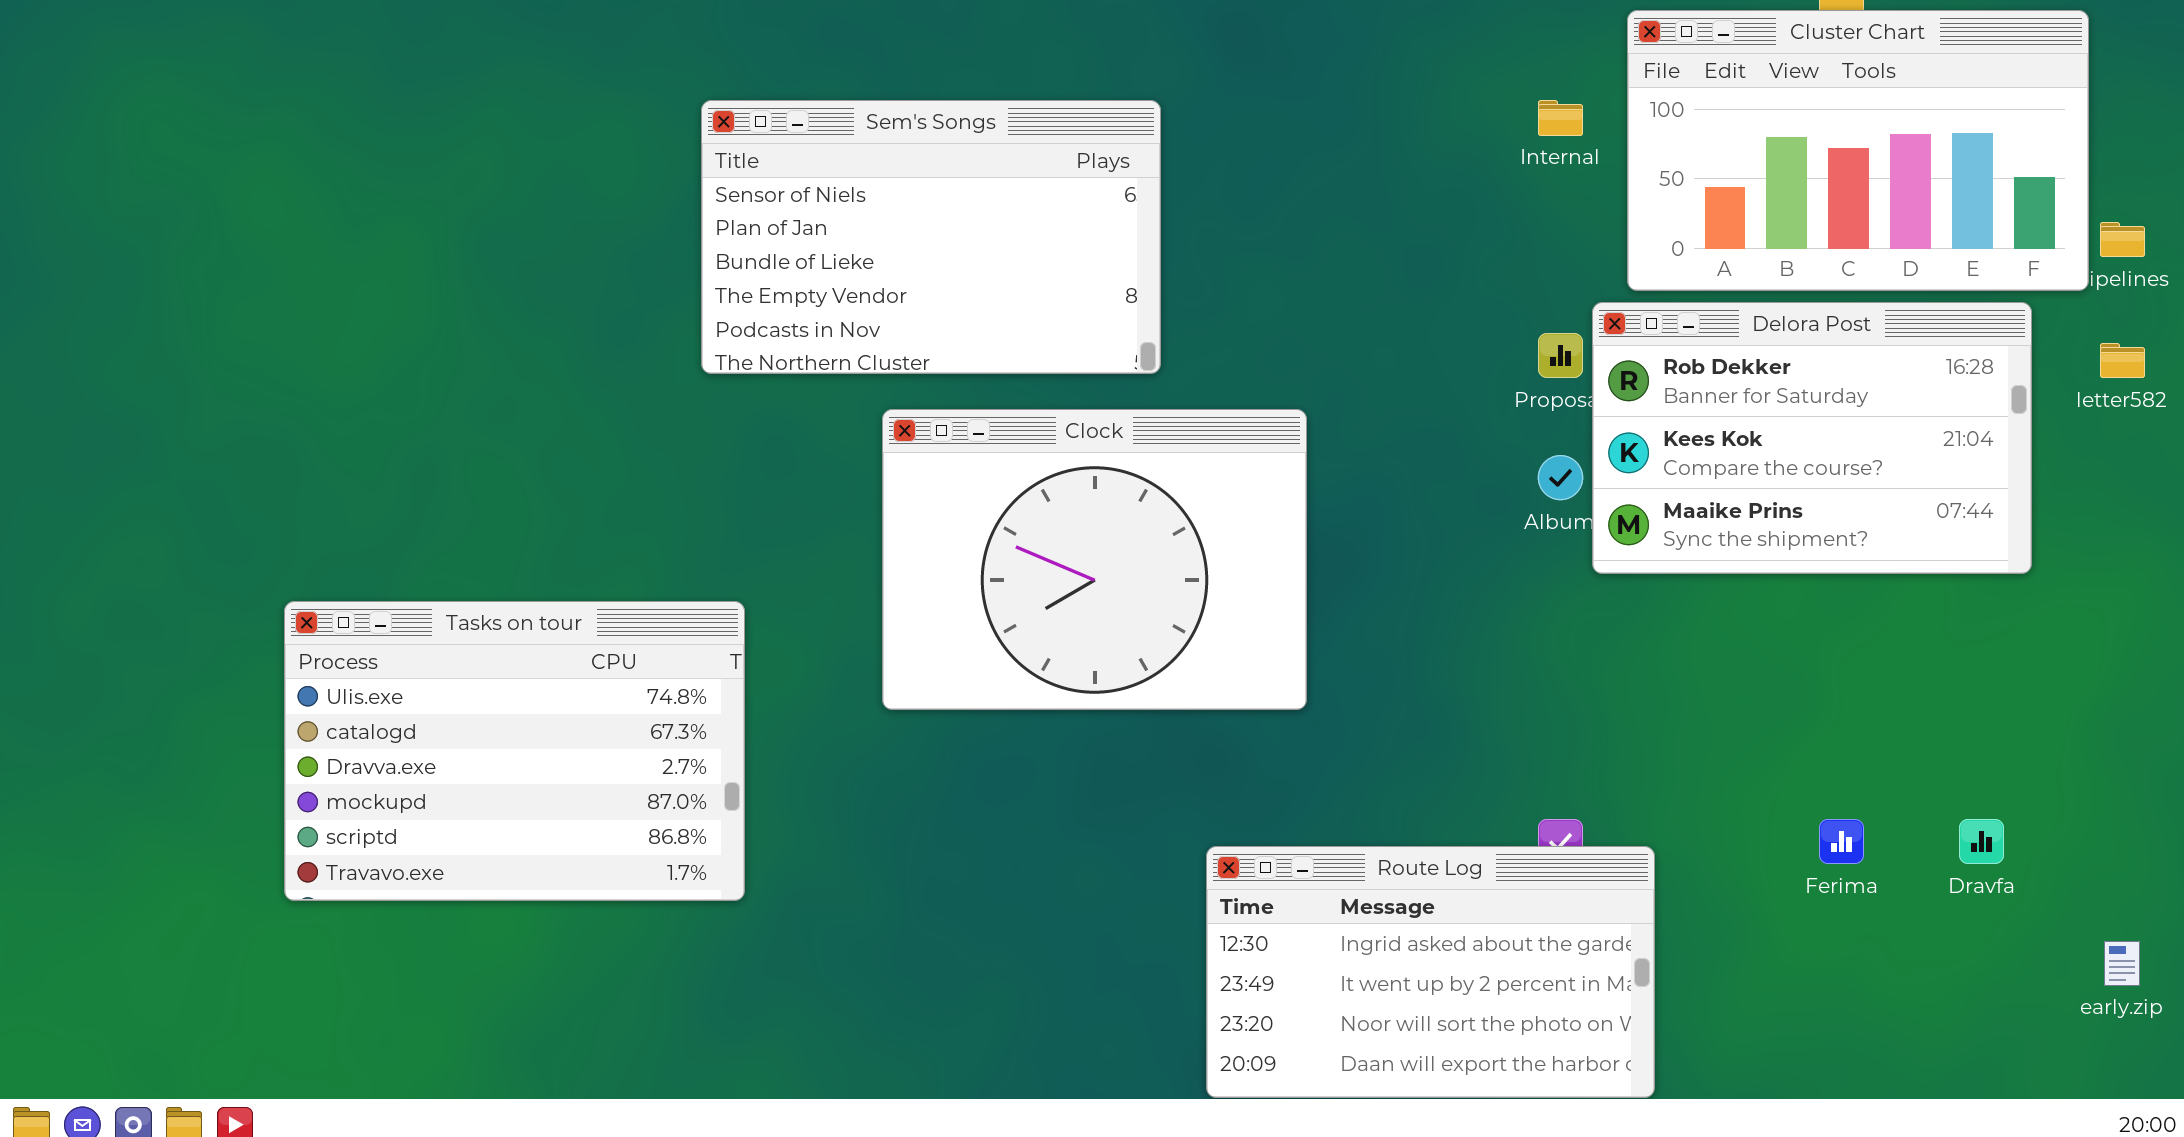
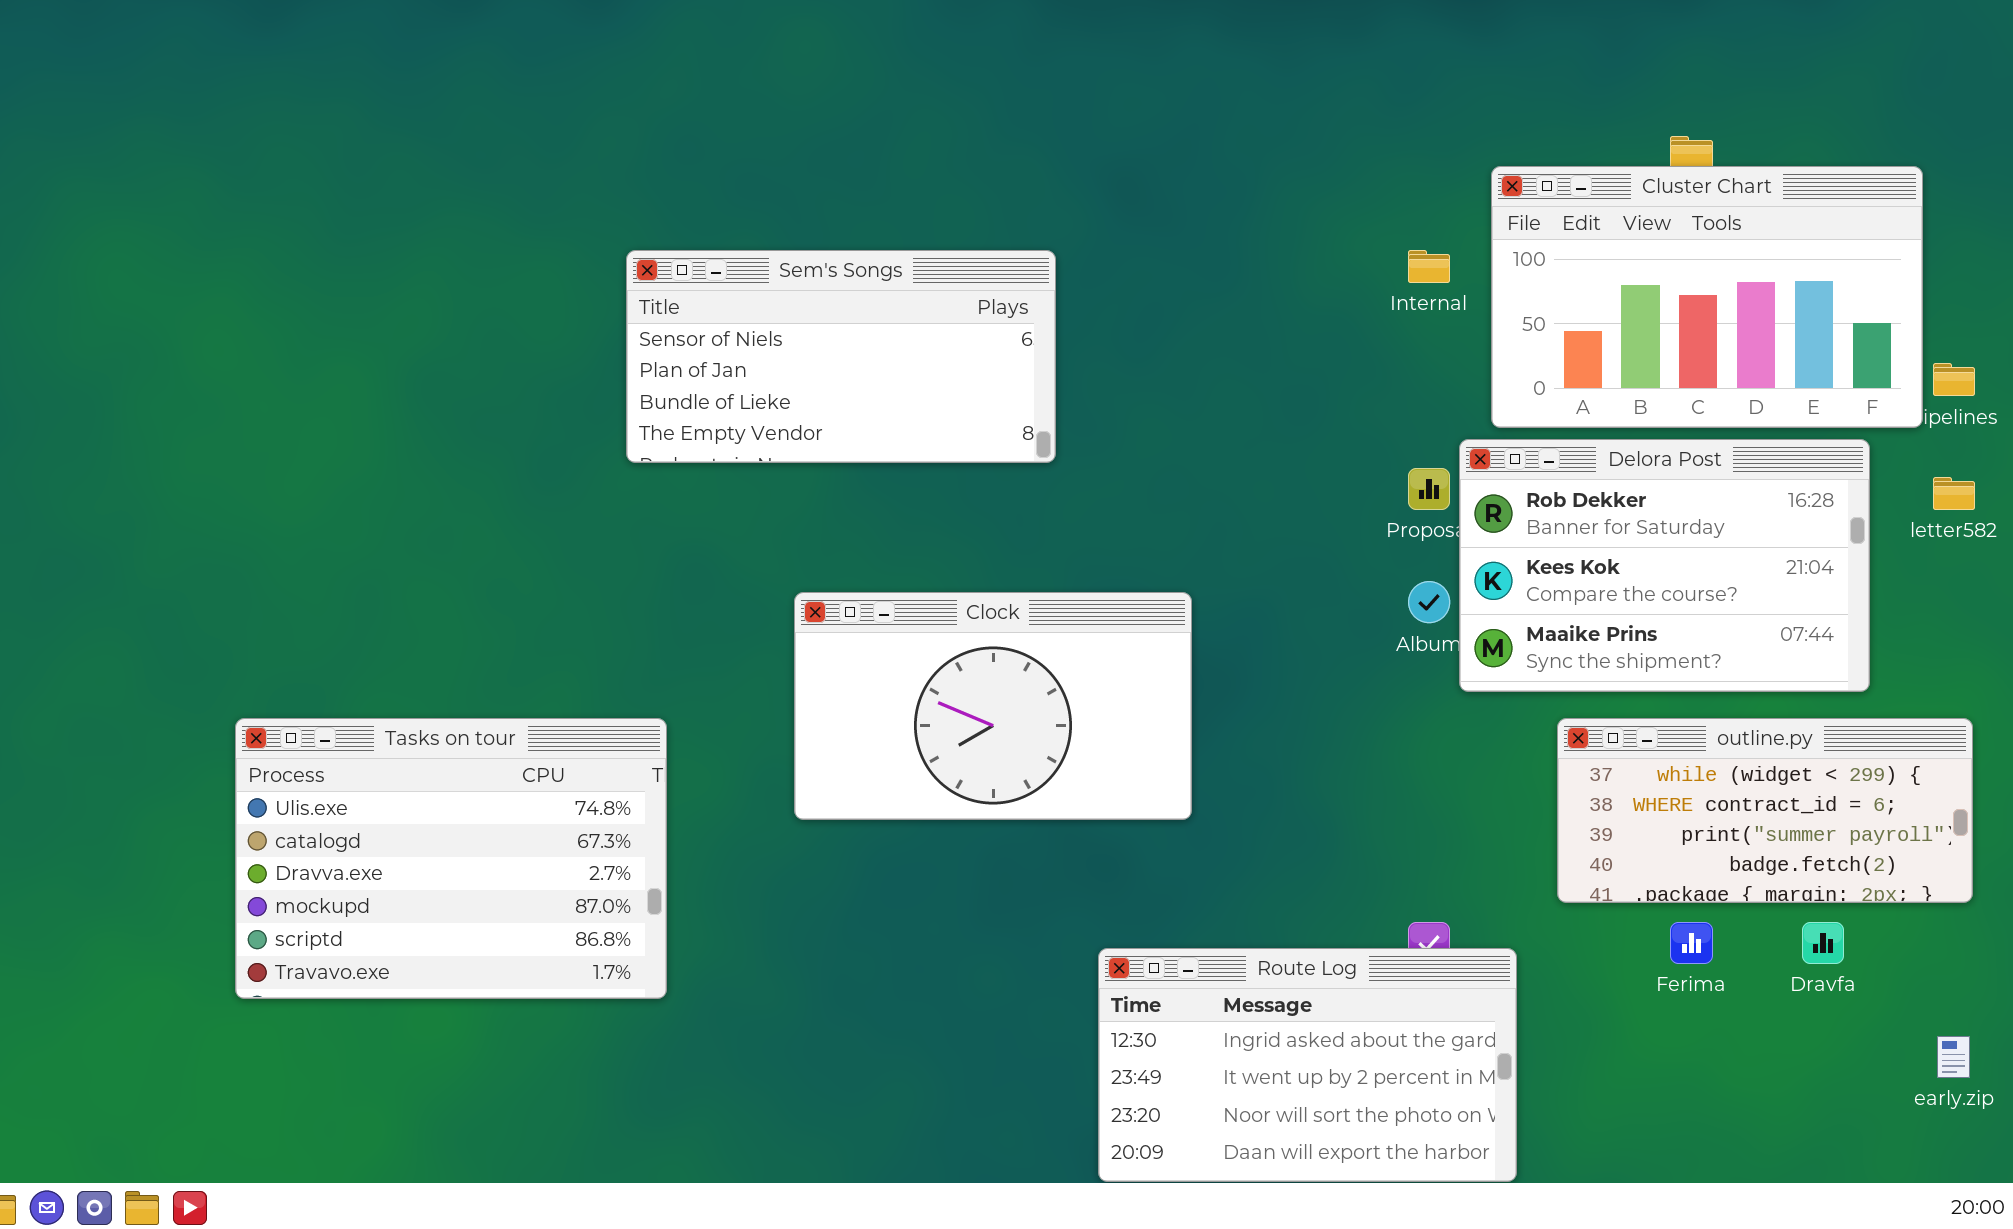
Sem's Songs: [701,100,1161,374] -> [626,250,1056,463], resized
Clock: [882,409,1307,710] -> [794,592,1192,820], resized
outline.py: none -> [1557,718,1973,903], opened

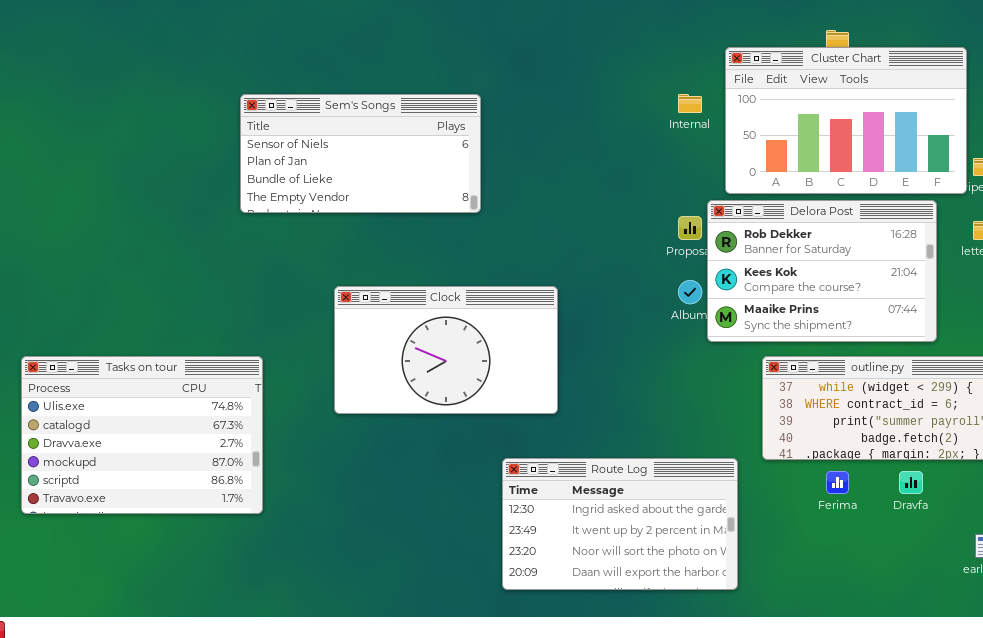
Route Log: [1098,948,1517,1182] -> [502,458,738,590], moved

